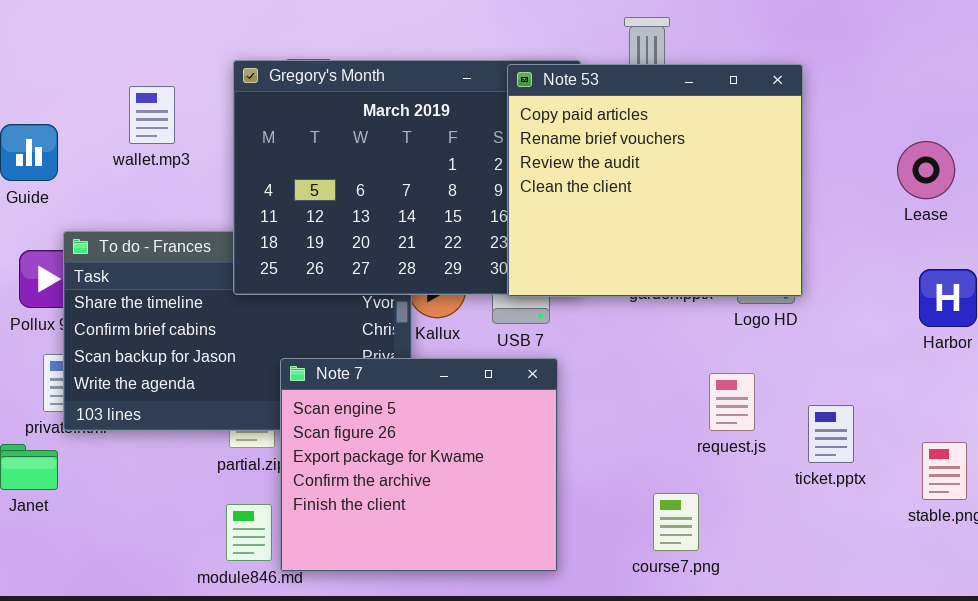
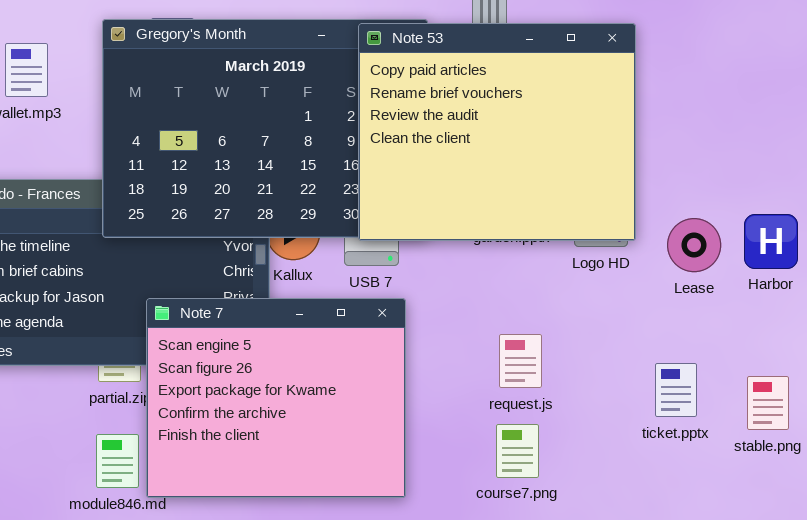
Lease: [897,141,955,199] -> [667,218,721,272], moved
request.js: [709,373,755,431] -> [499,334,542,388], moved
ticket.pptx: [808,405,854,463] -> [655,363,697,417], moved

